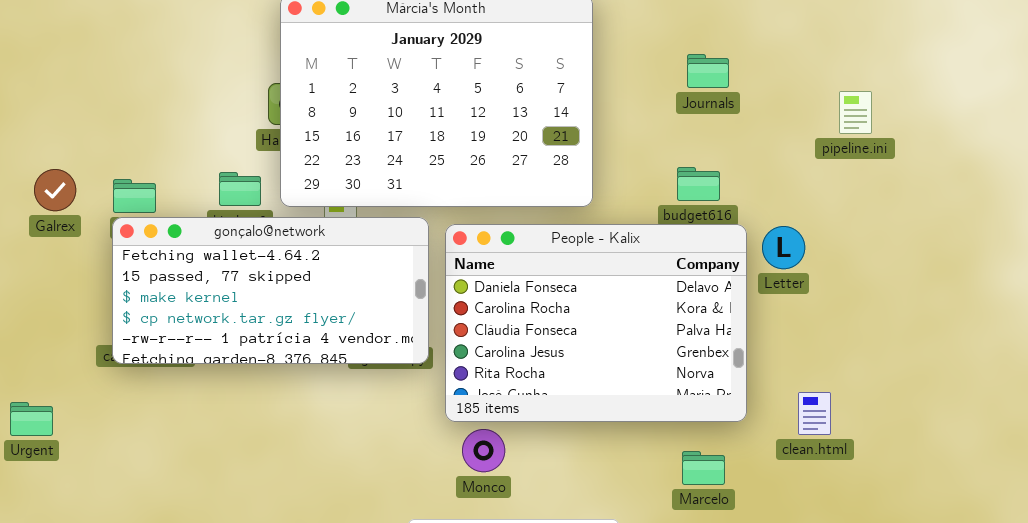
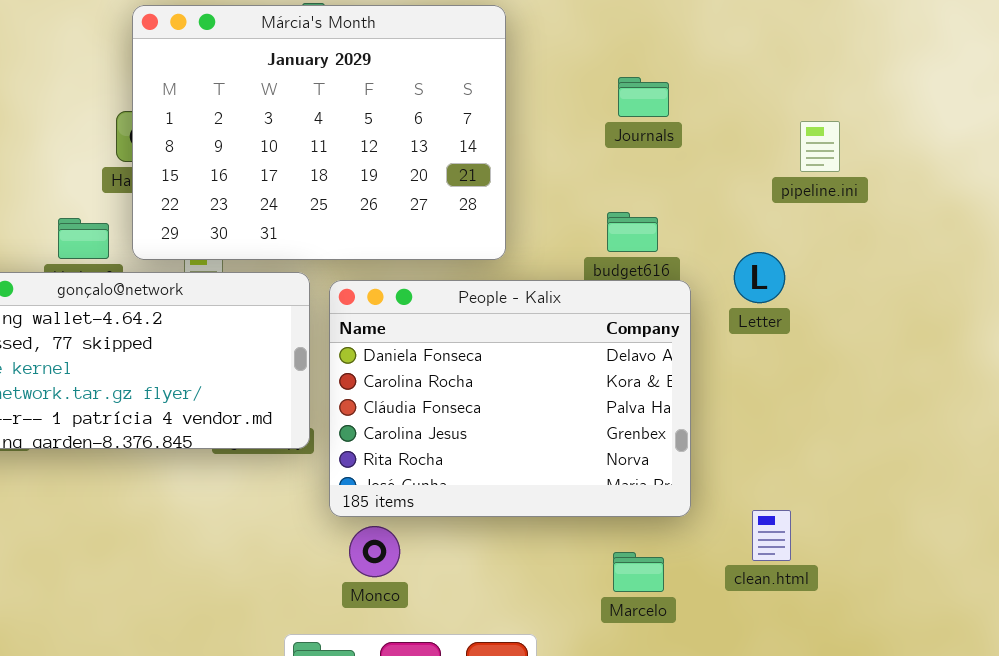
Letter: [762,226,805,269] -> [734,252,785,303], moved
clean.html: [798,392,831,435] -> [752,510,791,561], moved

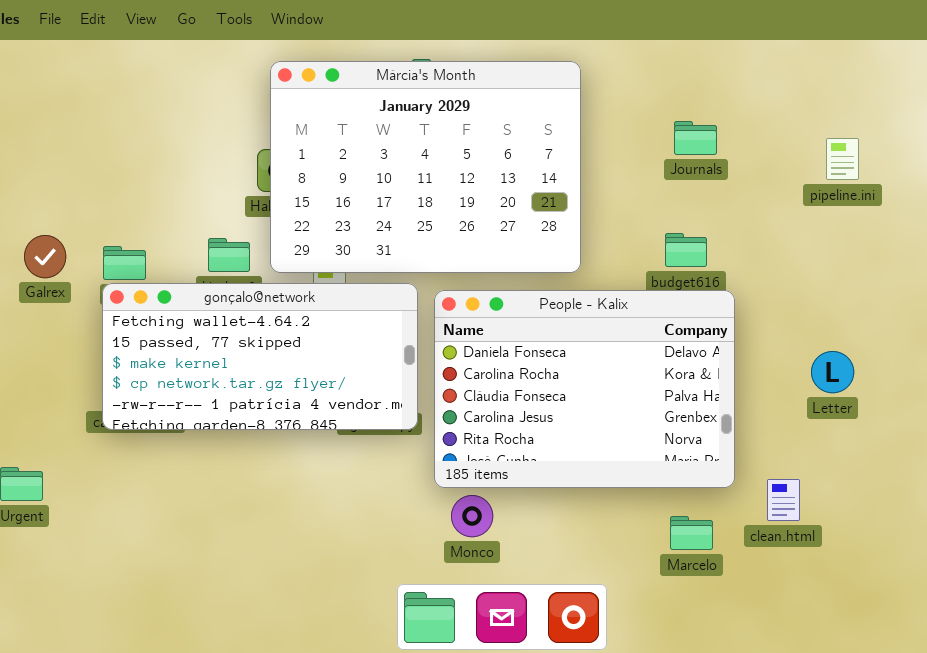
pipeline.ini: [800,121,840,172] -> [826,138,859,180], moved
Letter: [734,252,785,303] -> [811,351,854,393], moved
clean.html: [752,510,791,561] -> [767,479,800,521], moved

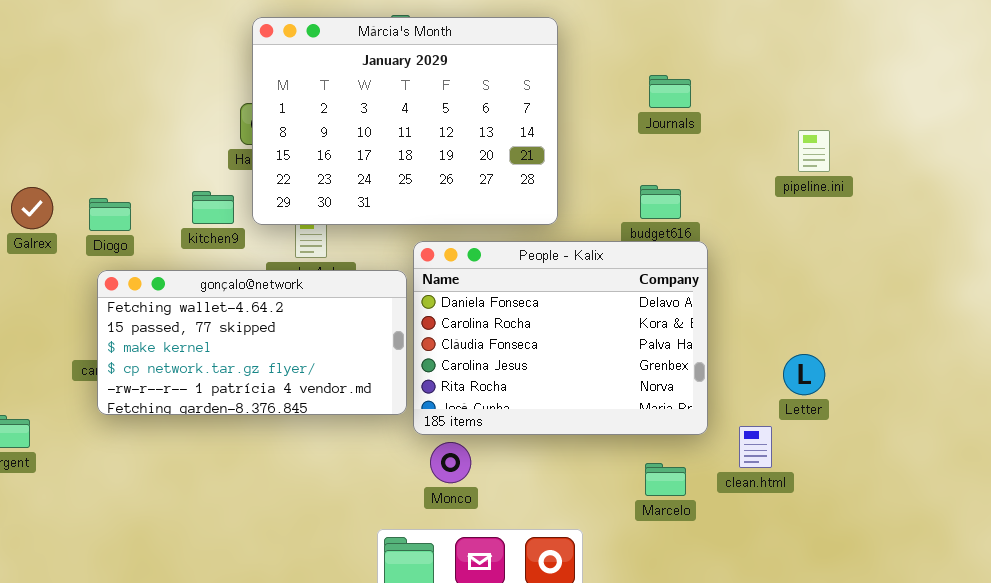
pipeline.ini: [826,138,859,180] -> [798,130,830,172], moved
gonçalo@network: [102,283,418,430] -> [97,270,407,415], moved
Letter: [811,351,854,393] -> [783,354,825,395], moved

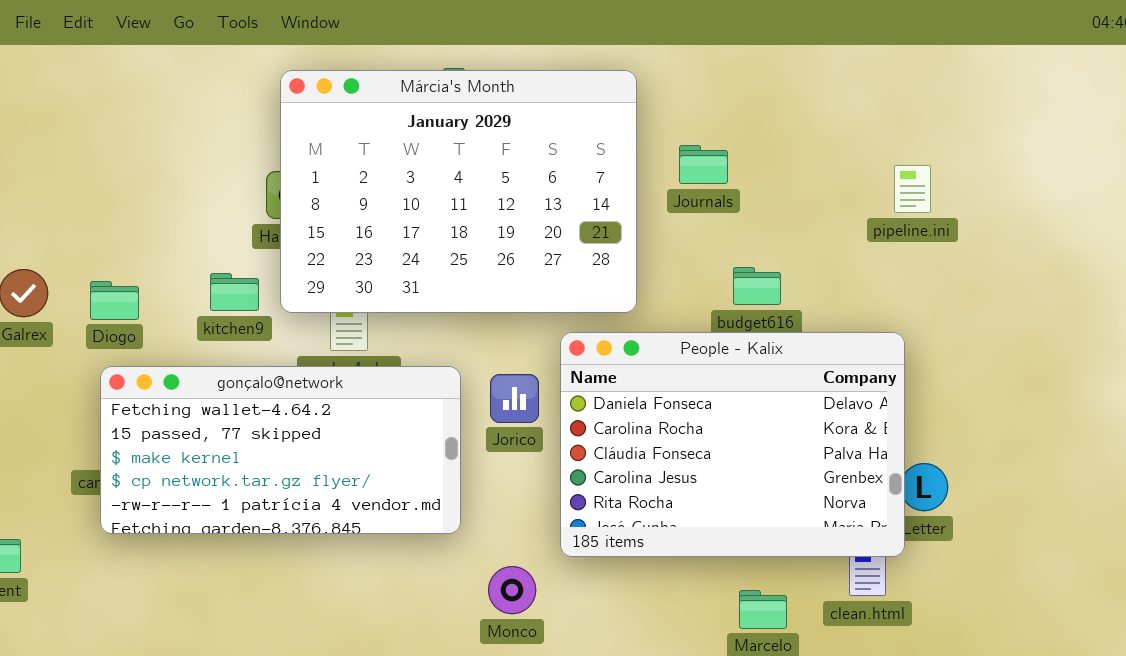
Journals: [649,75,691,108] -> [679,145,728,184], moved
pipeline.ini: [798,130,830,172] -> [894,165,931,213], moved
People - Kalix: [413,241,708,435] -> [560,332,905,557], moved

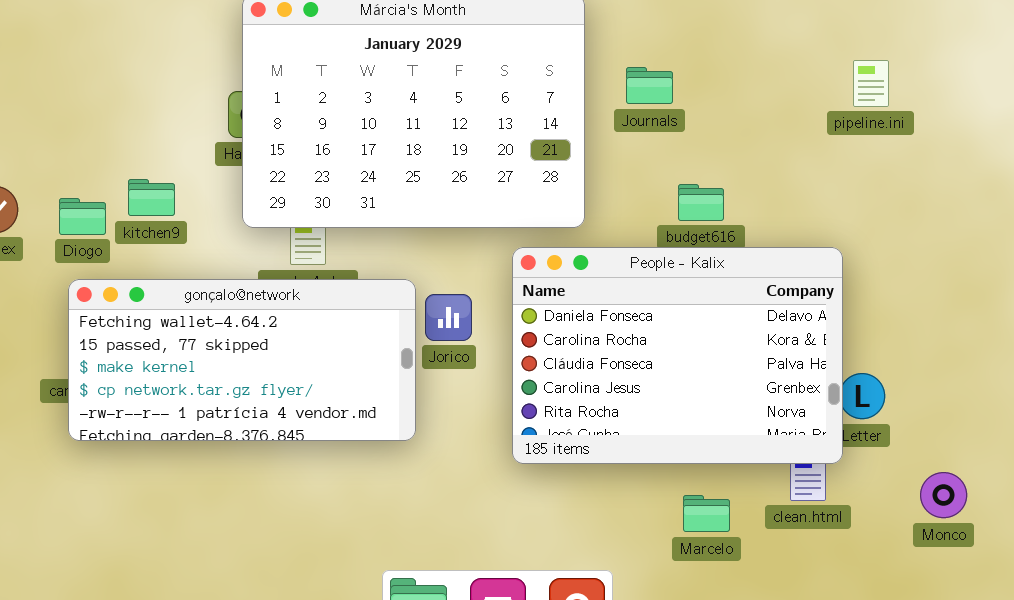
pipeline.ini: [894,165,931,213] -> [853,60,889,107], moved
kitchen9: [210,273,259,311] -> [128,179,175,216], moved
Jorico: [490,374,539,423] -> [425,294,472,341], moved
Monco: [488,566,536,614] -> [920,472,967,518], moved

